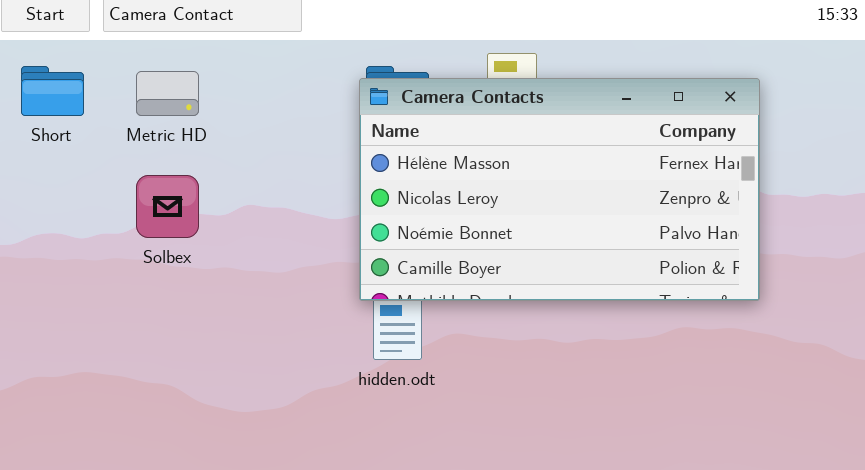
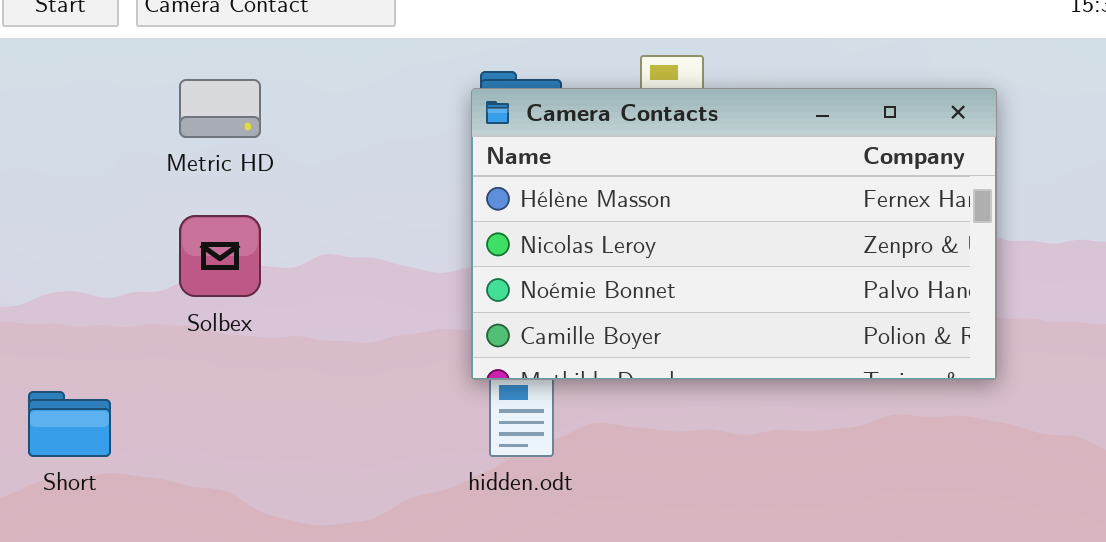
Short: [21,66,84,116] -> [28,391,111,457], moved

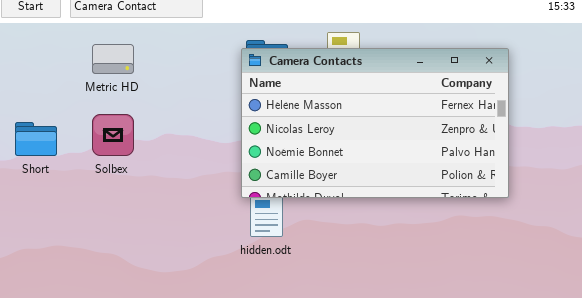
Short: [28,391,111,457] -> [15,122,57,156], moved

